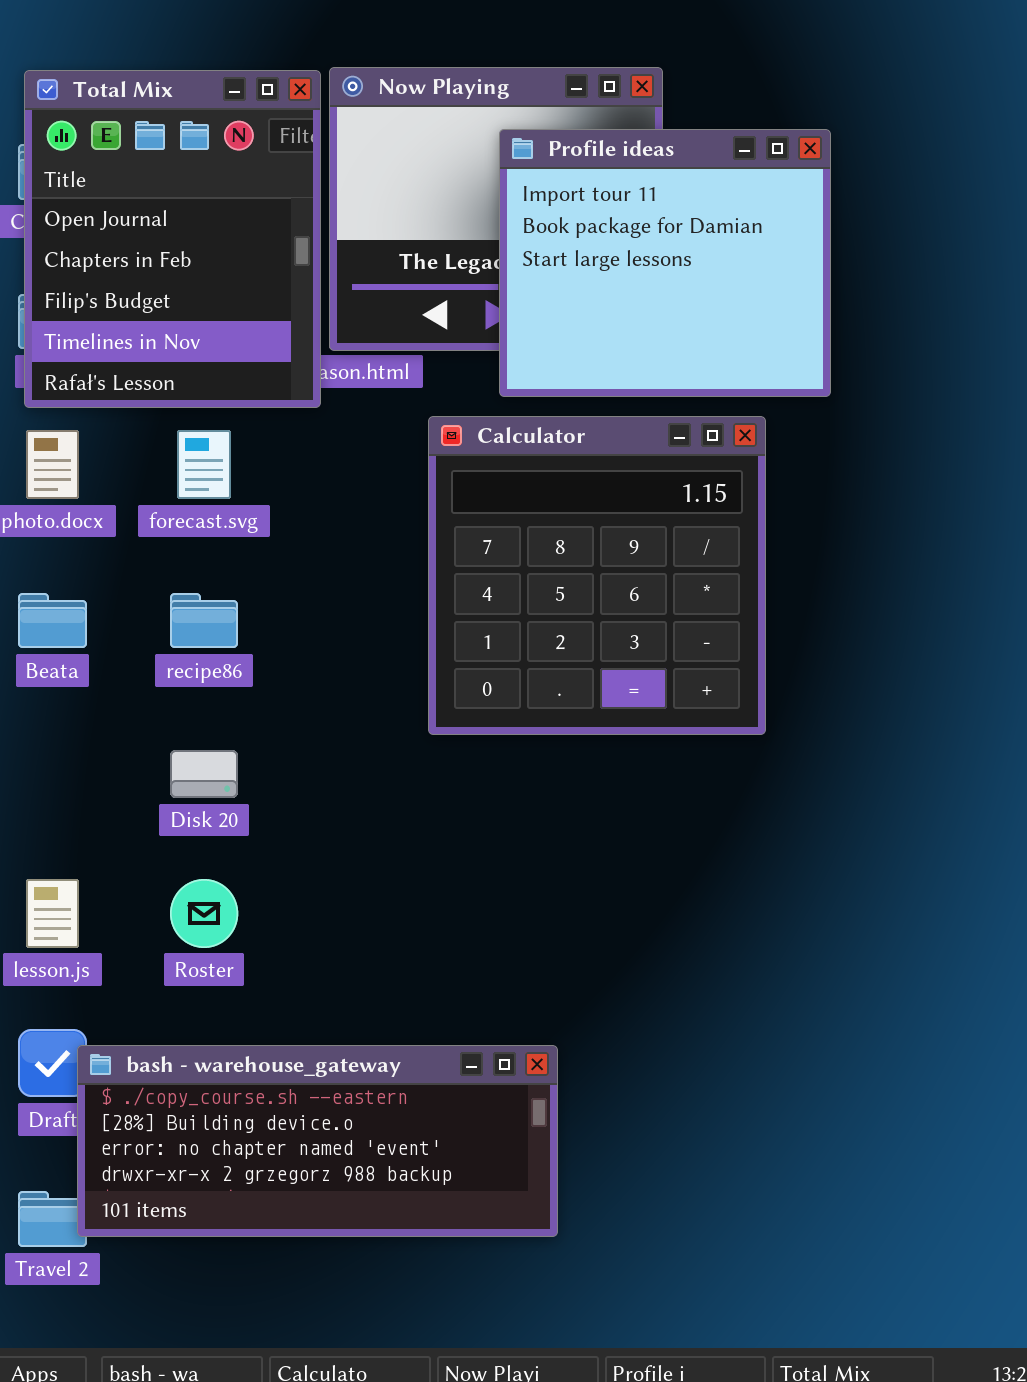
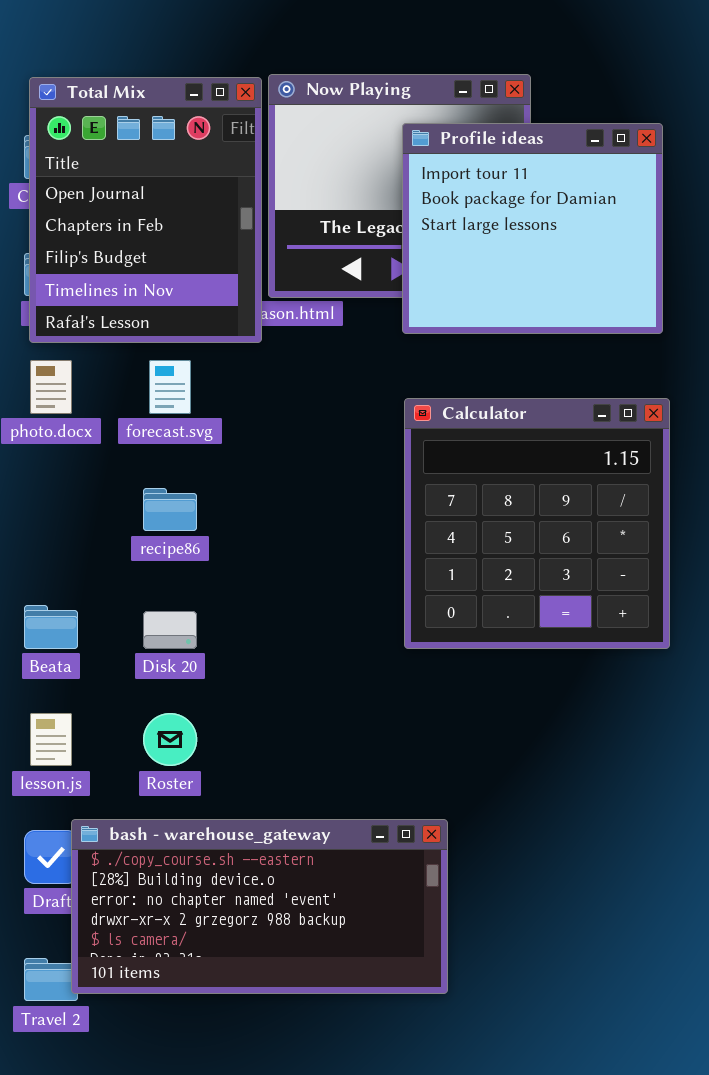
Calculator: [428,416,766,735] -> [404,398,670,649], moved
Beata: [18,593,87,648] -> [24,605,78,649], moved
bash - warehouse_gateway: [77,1045,558,1237] -> [71,819,448,994], resized

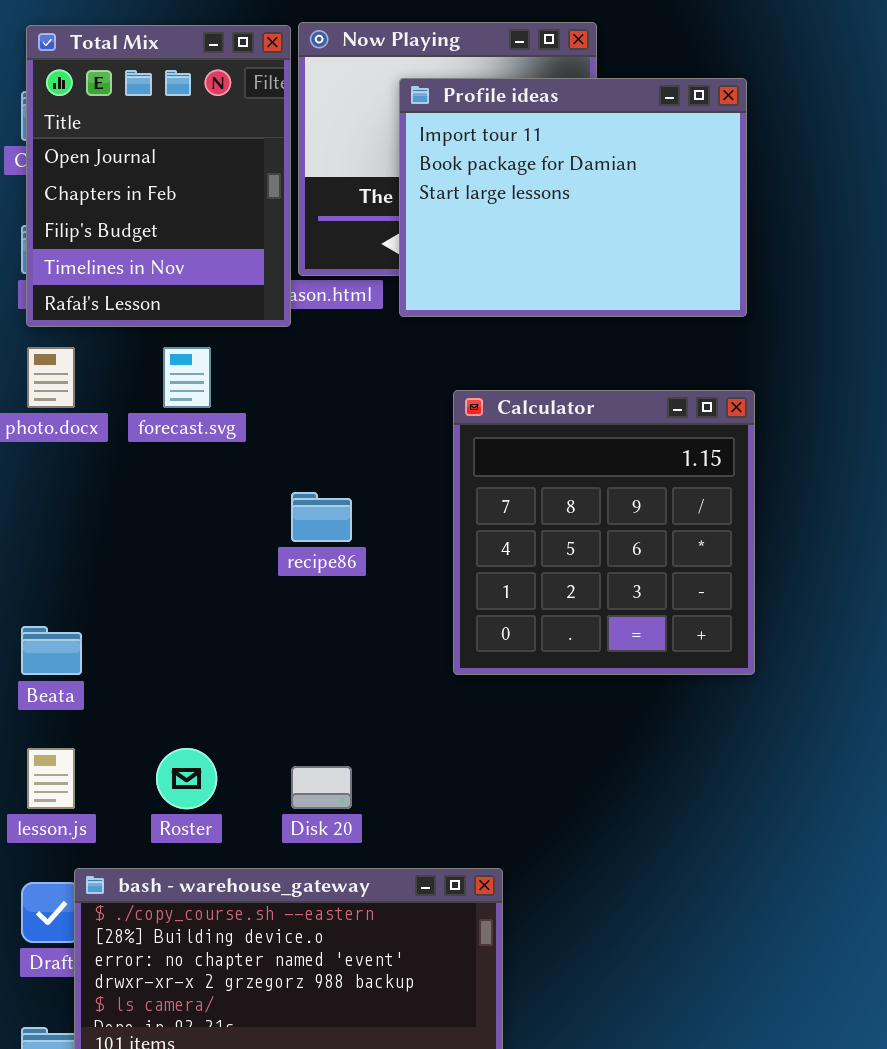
Profile ideas: [402,123,663,334] -> [399,78,747,317], resized
recipe86: [143,488,197,531] -> [291,492,352,542], moved
Disk 20: [143,611,197,649] -> [291,766,352,809], moved

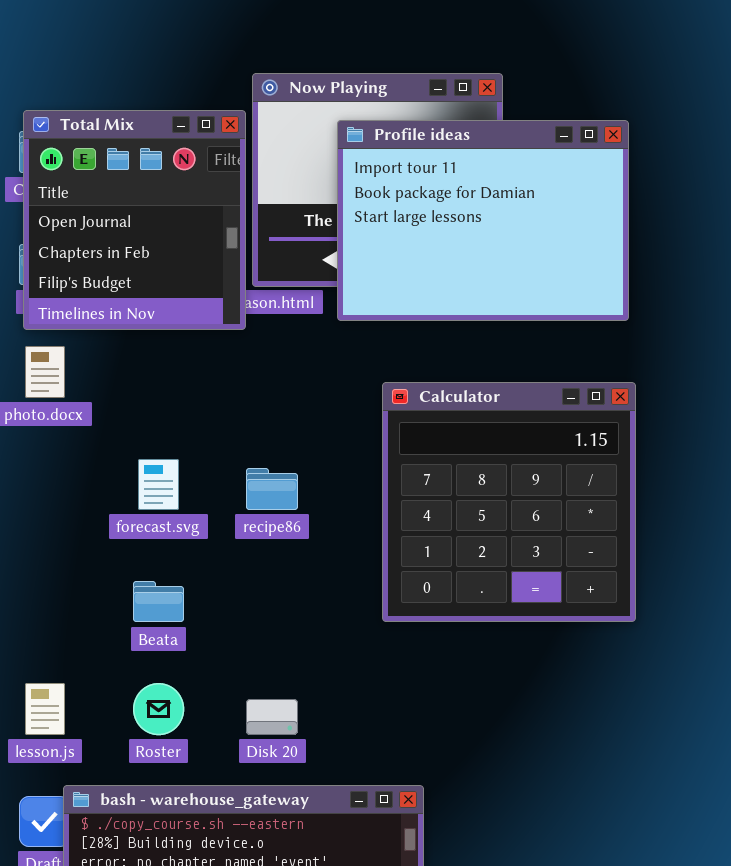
Total Mix: [26,25,291,327] -> [23,110,246,330], resized
forecast.svg: [163,347,211,408] -> [138,459,179,510], moved
Beata: [21,626,82,675] -> [133,581,184,622], moved

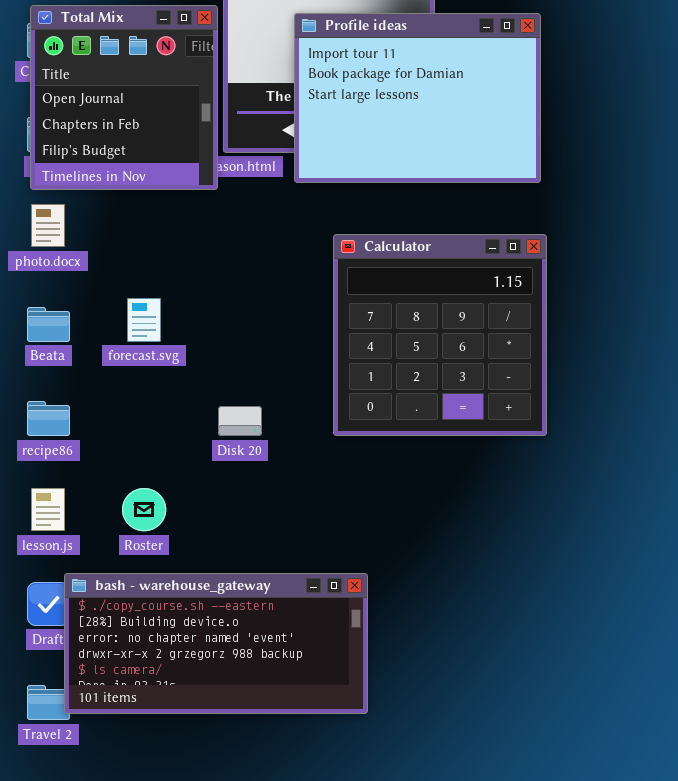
recipe86: [246,468,298,510] -> [27,401,70,436], moved
Beata: [133,581,184,622] -> [27,307,70,342], moved
Disk 20: [246,699,298,735] -> [218,406,262,436], moved

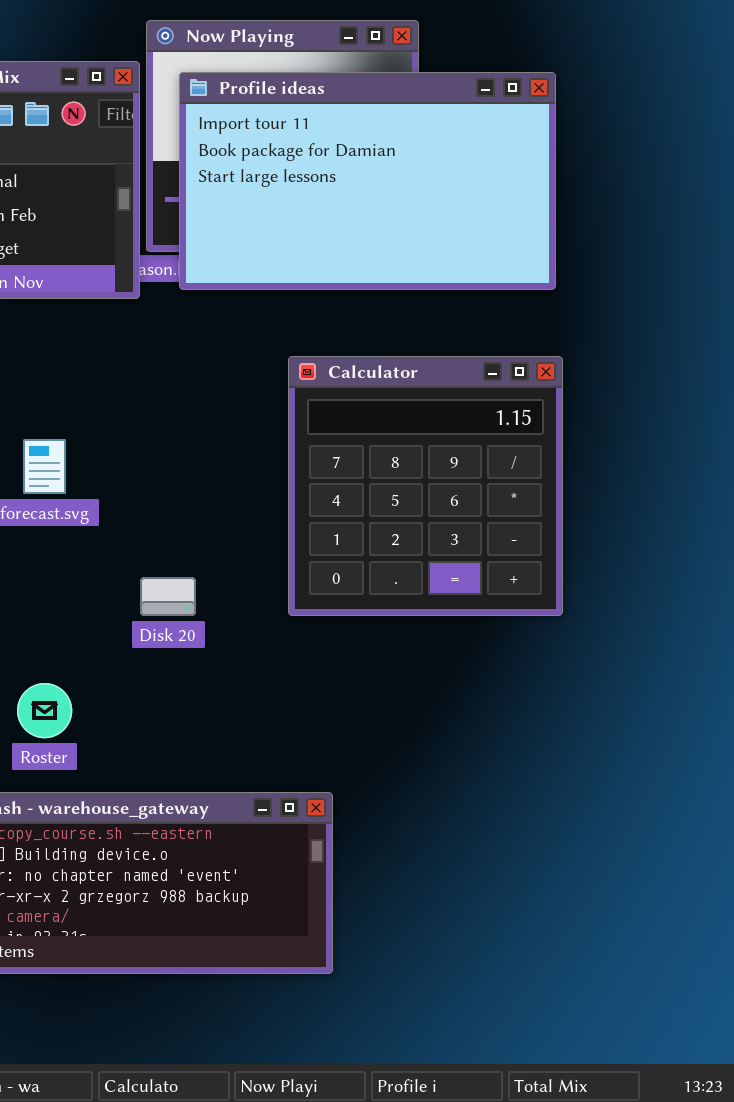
Profile ideas: [294,13,541,183] -> [179,72,556,290], resized

